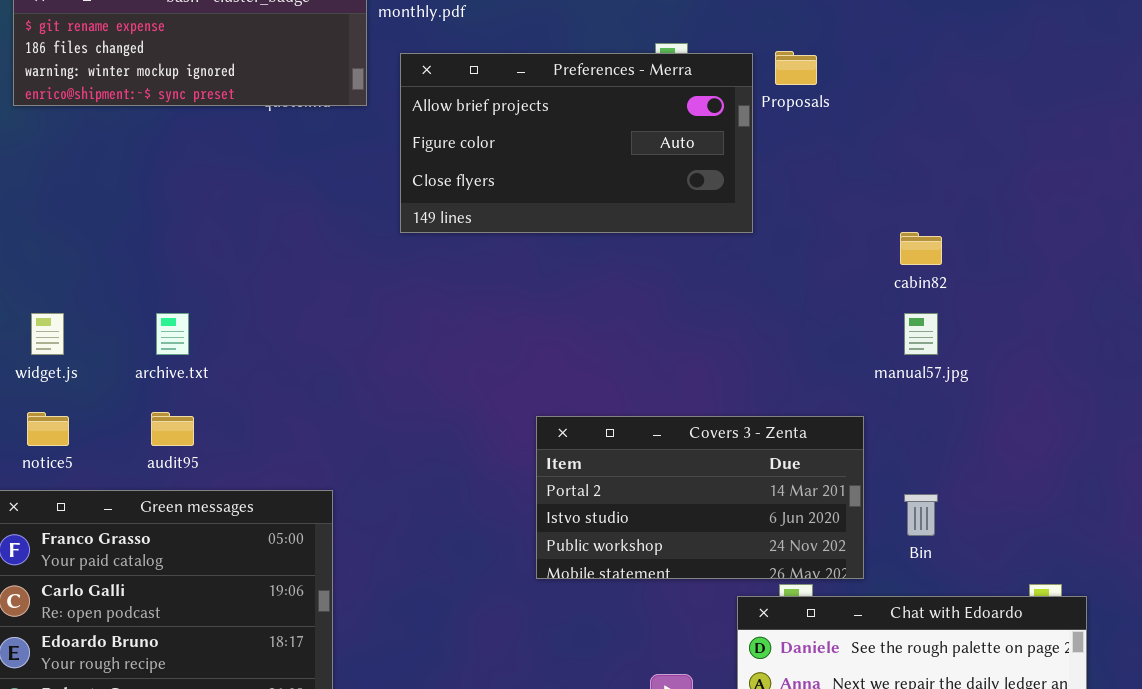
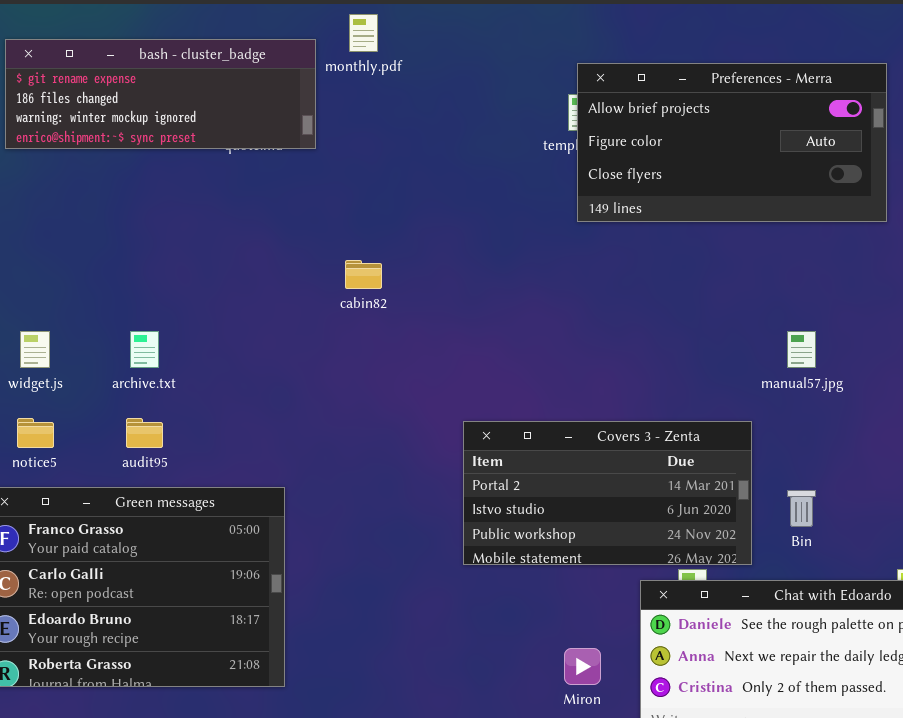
Preferences - Merra: [400,53,753,233] -> [577,63,887,222], moved
cabin82: [900,232,942,265] -> [345,260,382,289], moved

